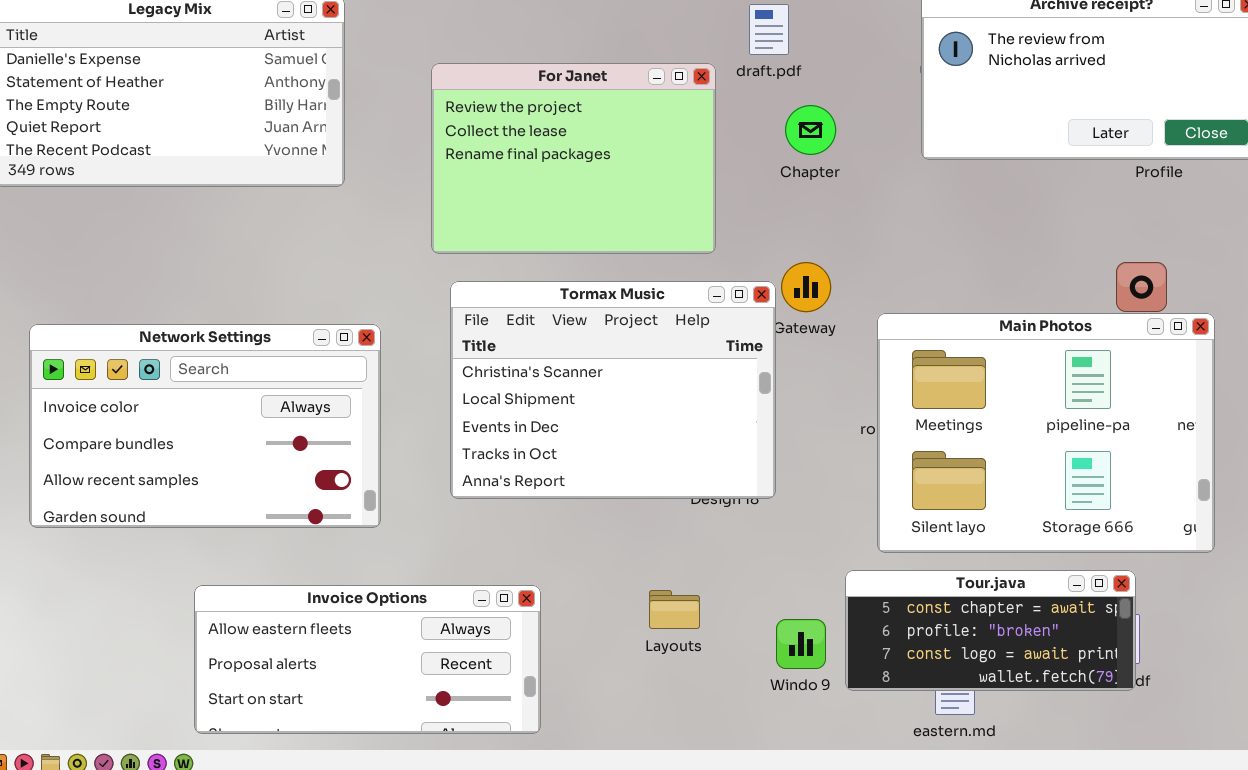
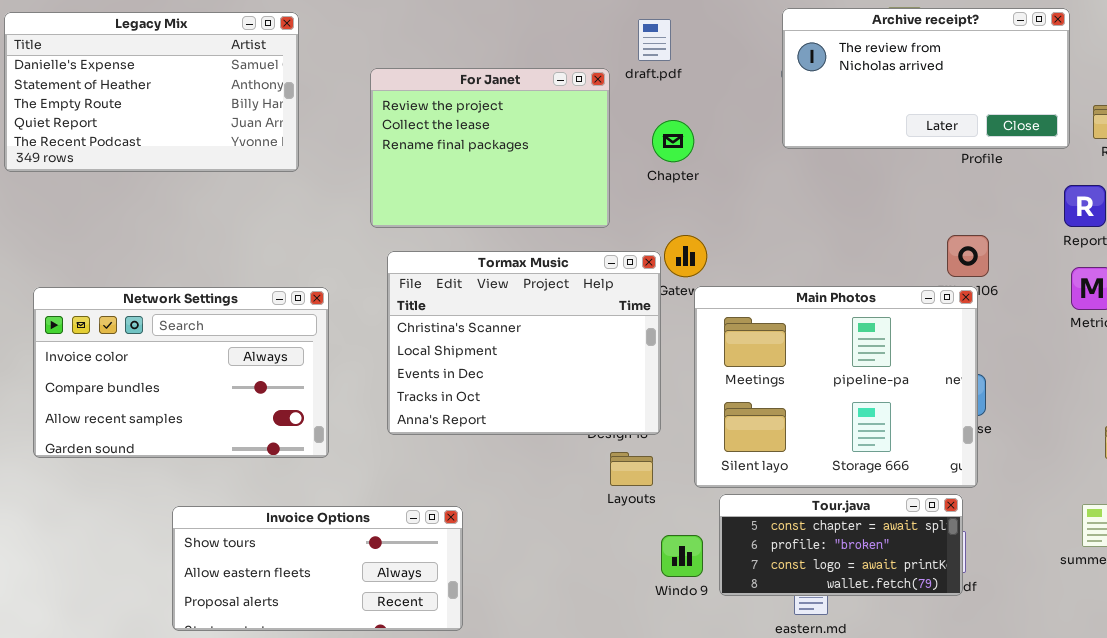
Chapter: [785,105,836,155] -> [652,120,694,162], moved
Main Photos: [877,313,1215,553] -> [694,286,978,488], moved
Invoice Options: [194,585,541,734] -> [172,506,463,631], scrolled up 1 row
Layouts: [649,590,700,629] -> [610,452,653,486], moved

